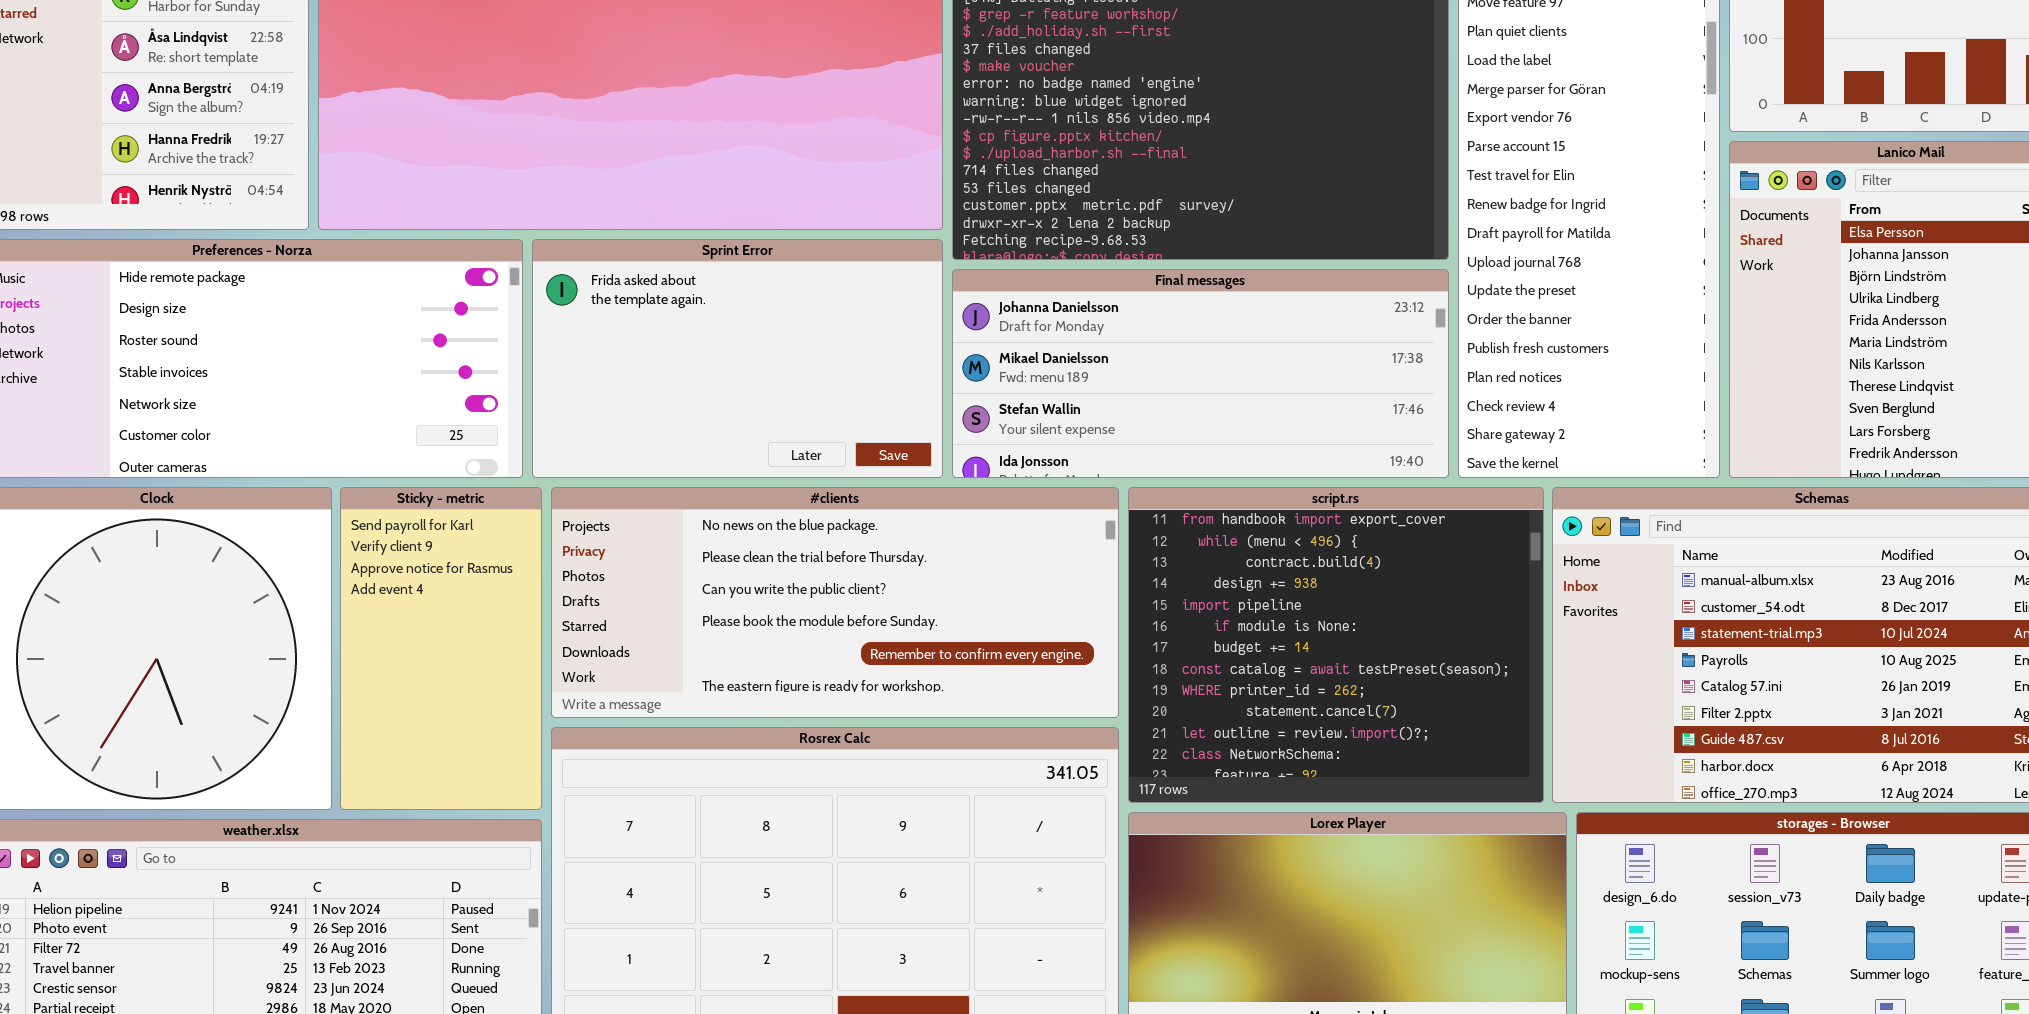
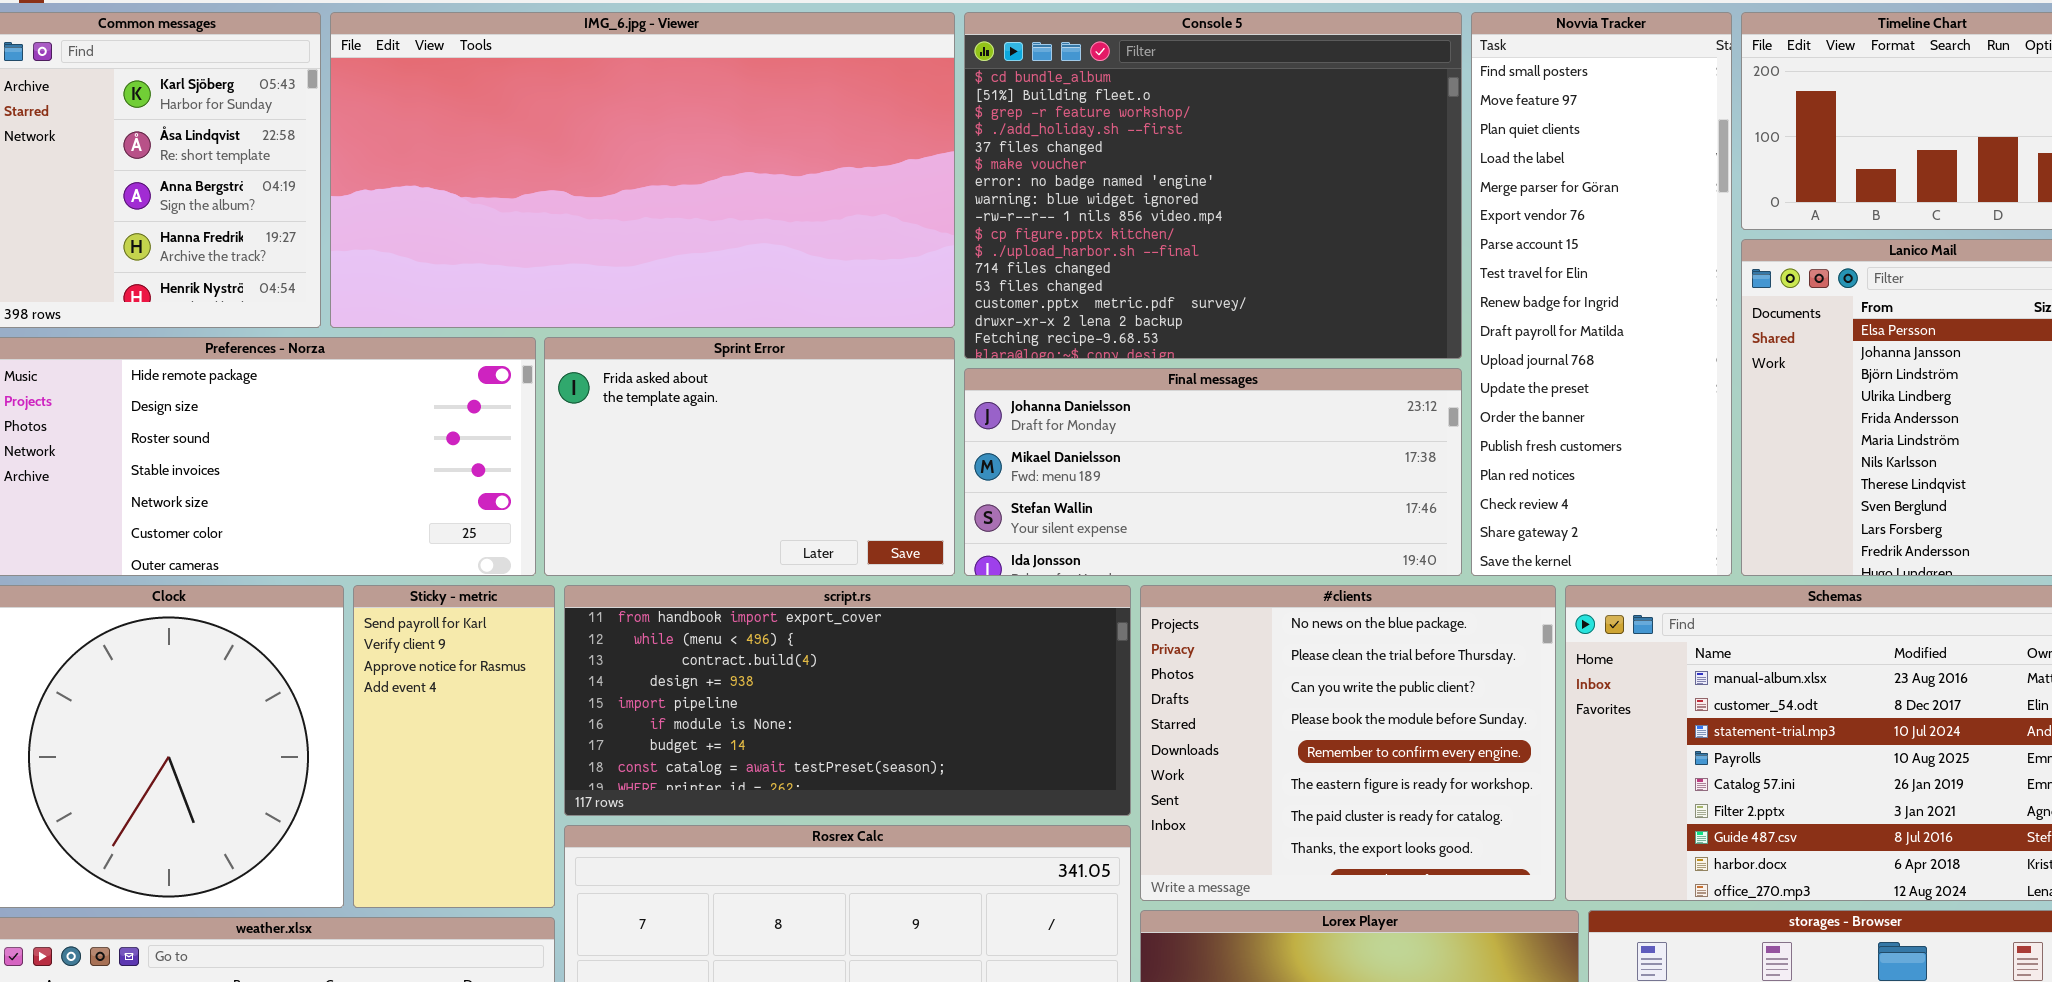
#clients: [551,487,1119,718] -> [1140,585,1556,901], moved, resized
script.rs: [1128,487,1544,803] -> [564,585,1131,816], moved, resized

